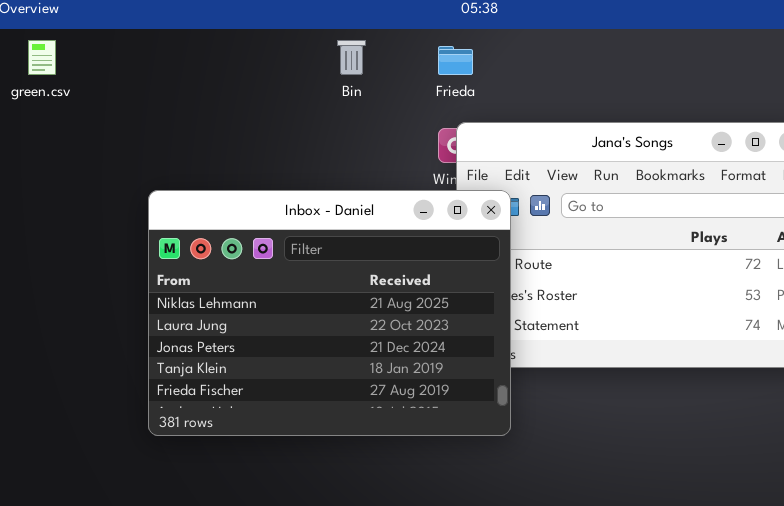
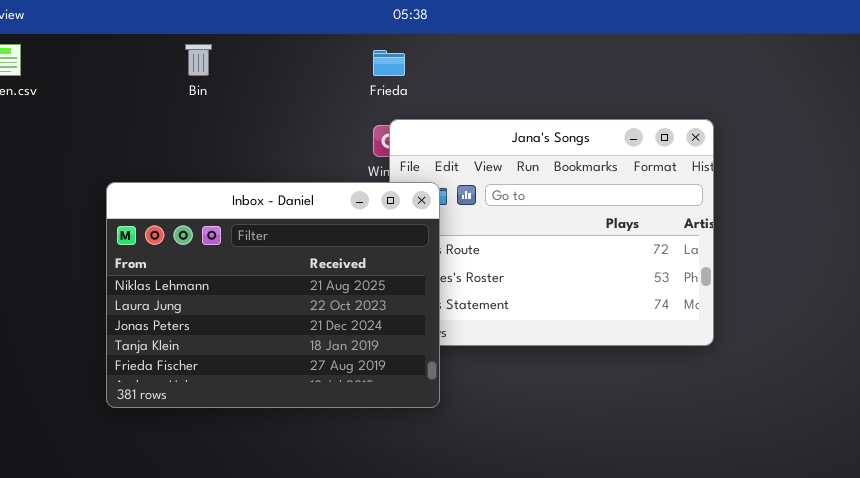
Bin: [337,40,366,75] -> [185,44,212,76], moved

